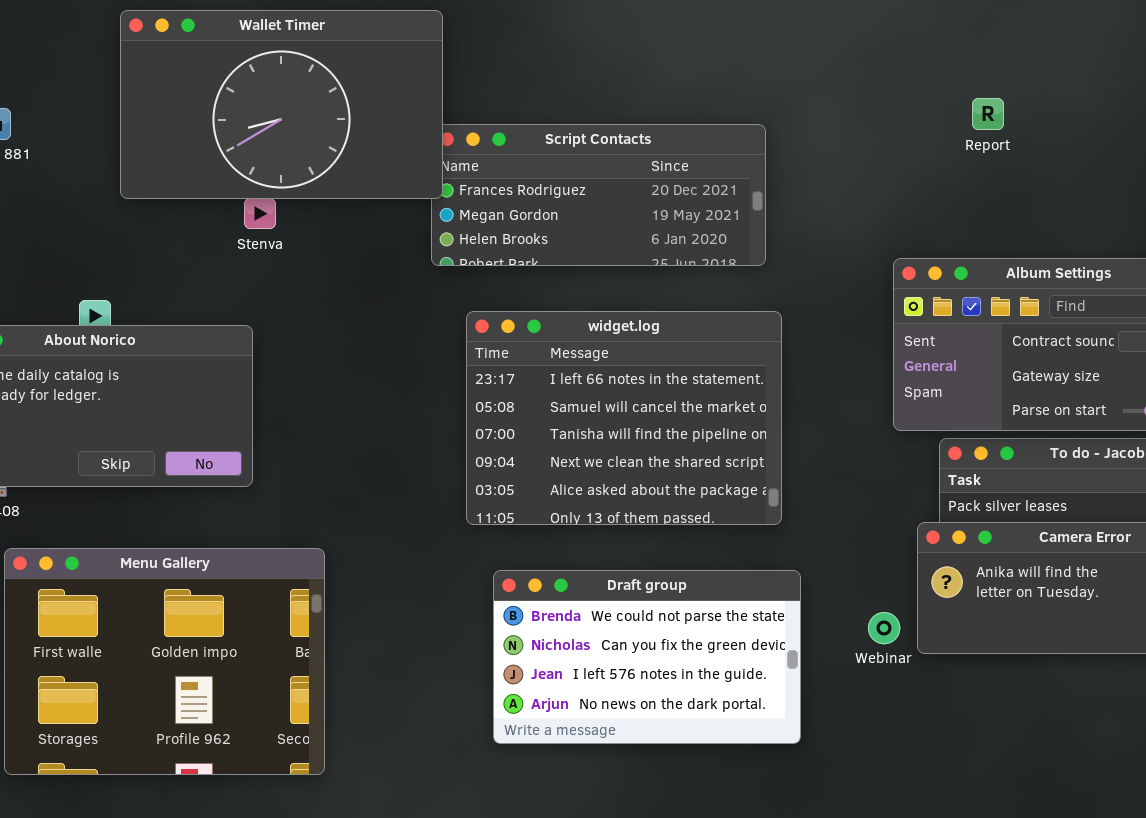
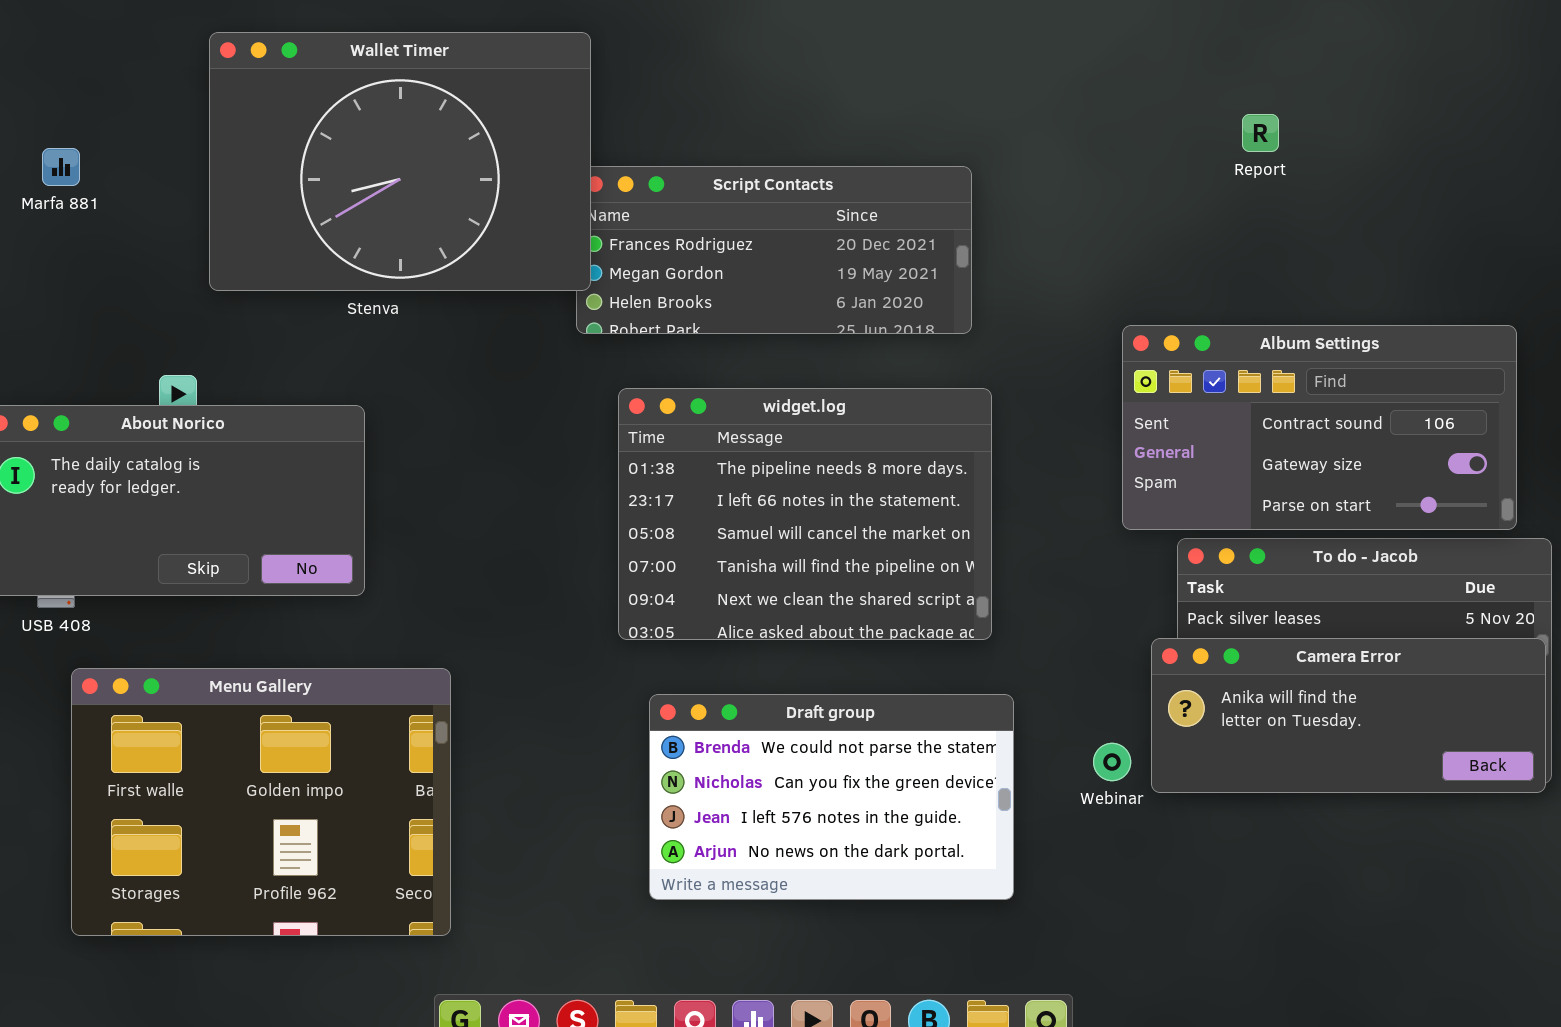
Wallet Timer: [120,10,443,199] -> [209,32,591,291], resized
Report: [972,98,1004,130] -> [1242,114,1279,152], moved
widget.log: [466,311,782,525] -> [618,388,992,640], scrolled up 1 row

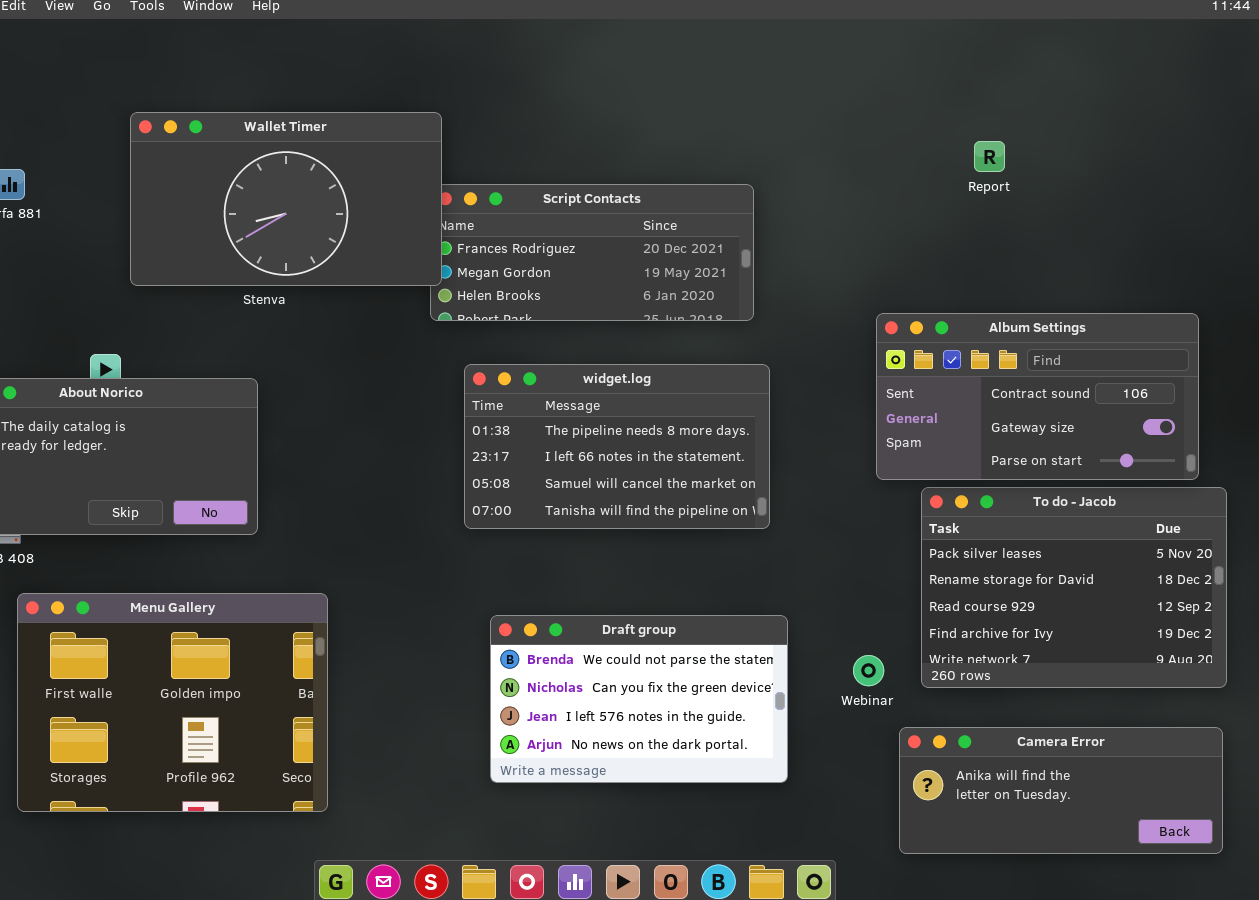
Wallet Timer: [209,32,591,291] -> [130,112,442,286], resized
widget.log: [618,388,992,640] -> [464,364,770,529], resized
Camera Error: [1151,638,1546,793] -> [899,727,1223,854], moved

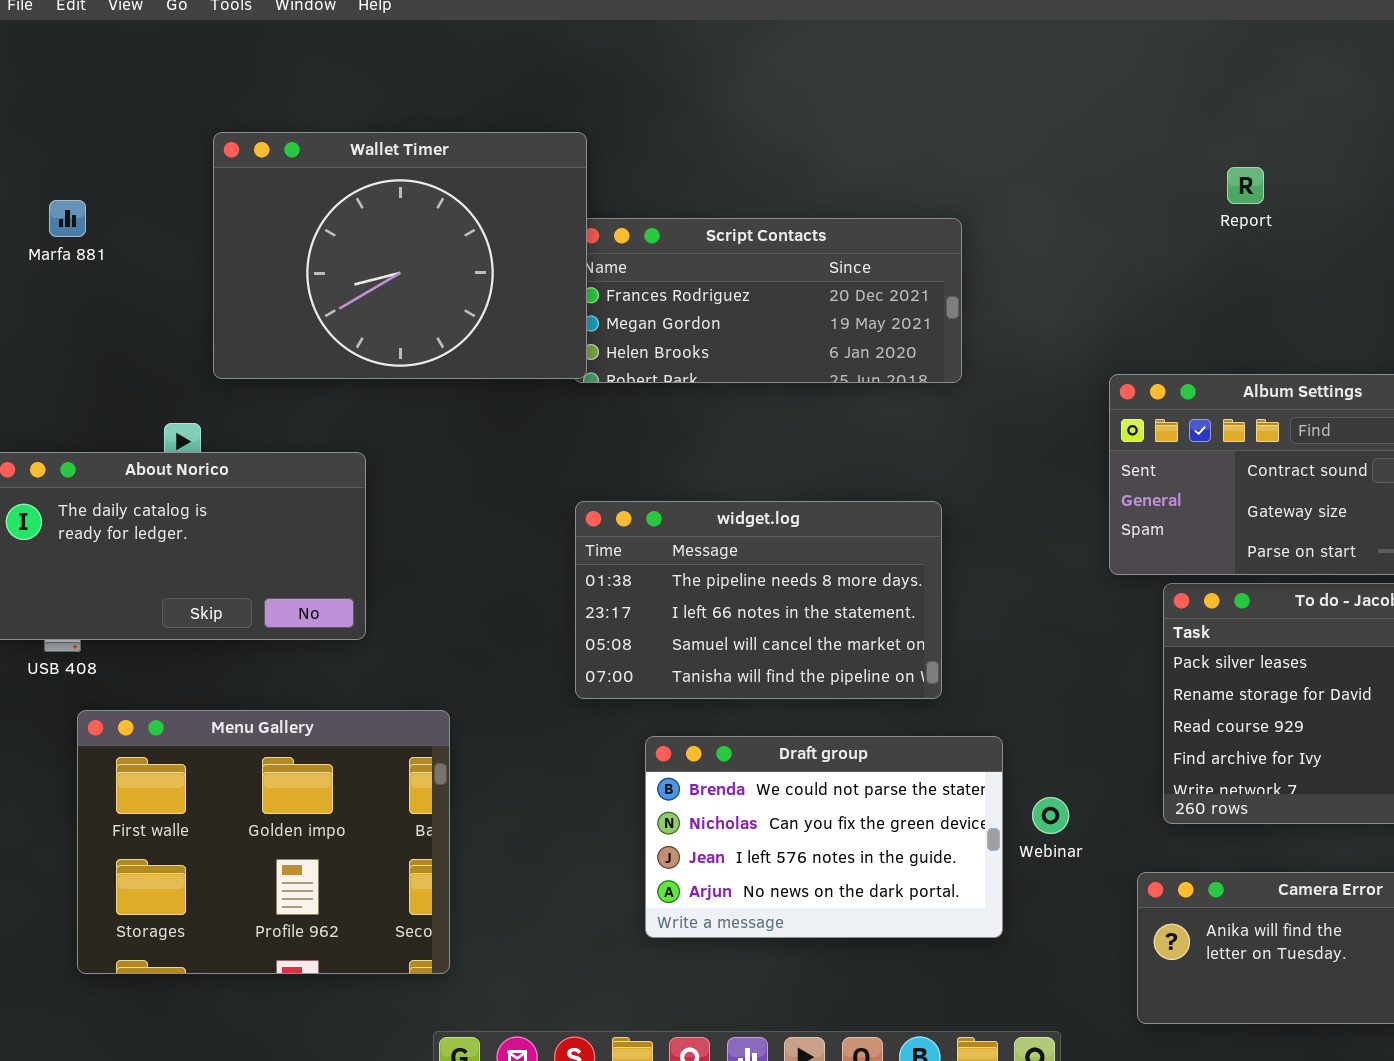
Wallet Timer: [130,112,442,286] -> [213,132,587,379], resized
widget.log: [464,364,770,529] -> [575,501,942,699], moved
Webinar: [853,655,884,686] -> [1032,797,1069,834], moved

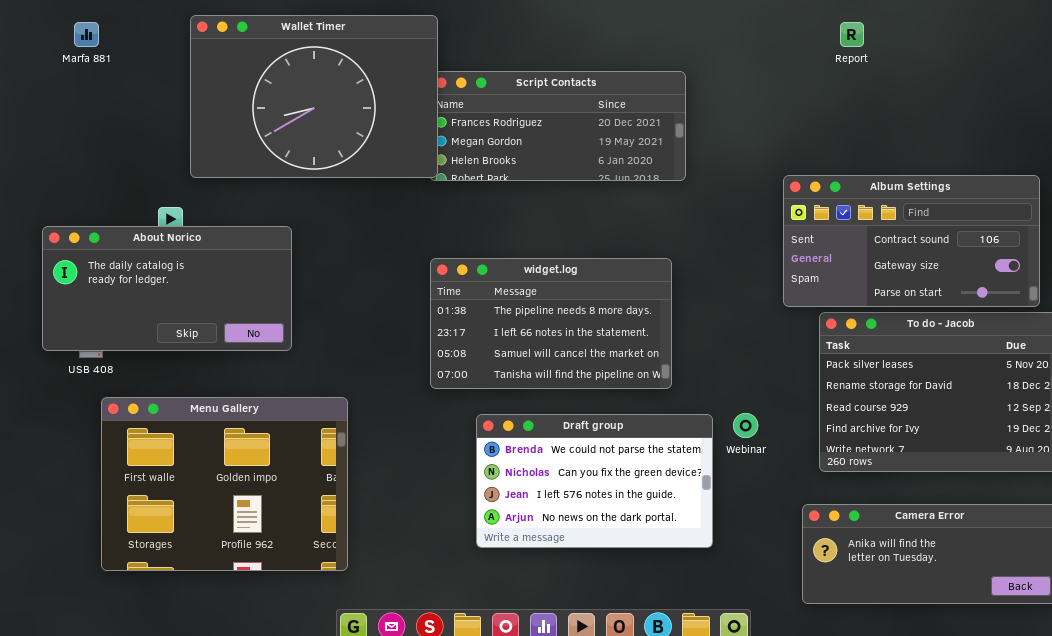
Report: [1227,167,1264,204] -> [840,22,864,47], moved
Marfa 881: [49,200,86,237] -> [74,22,99,47], moved
Webinar: [1032,797,1069,834] -> [733,413,758,438], moved

